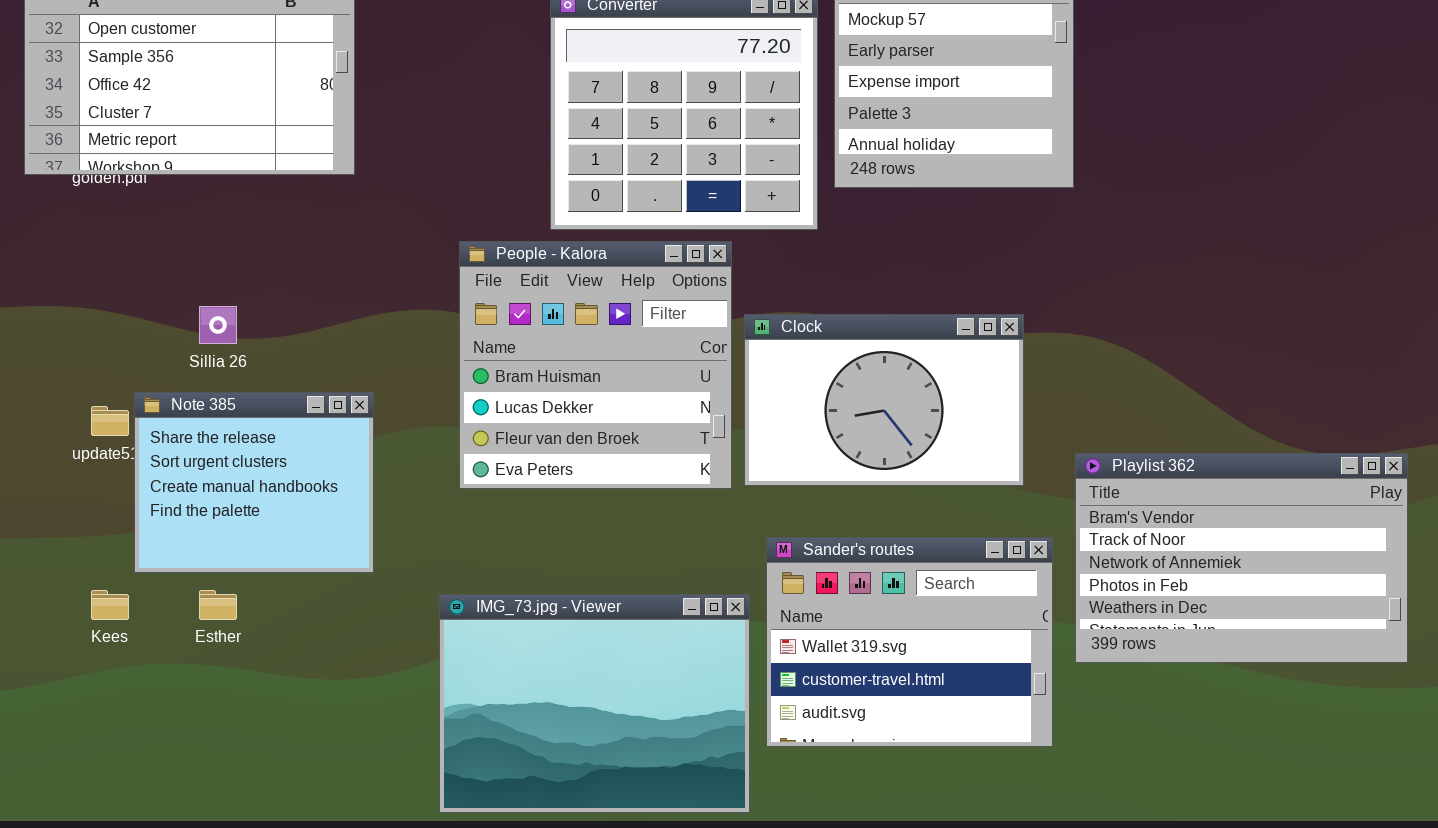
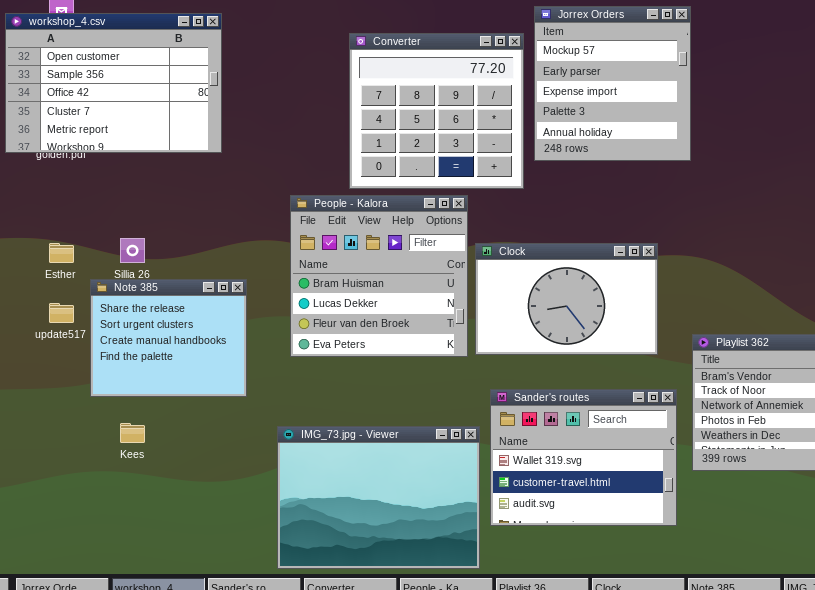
Note 385: [134,392,374,573] -> [90,279,247,397], moved
Kees: [91,590,129,620] -> [120,423,145,443], moved
Esther: [199,590,237,620] -> [49,243,74,263], moved

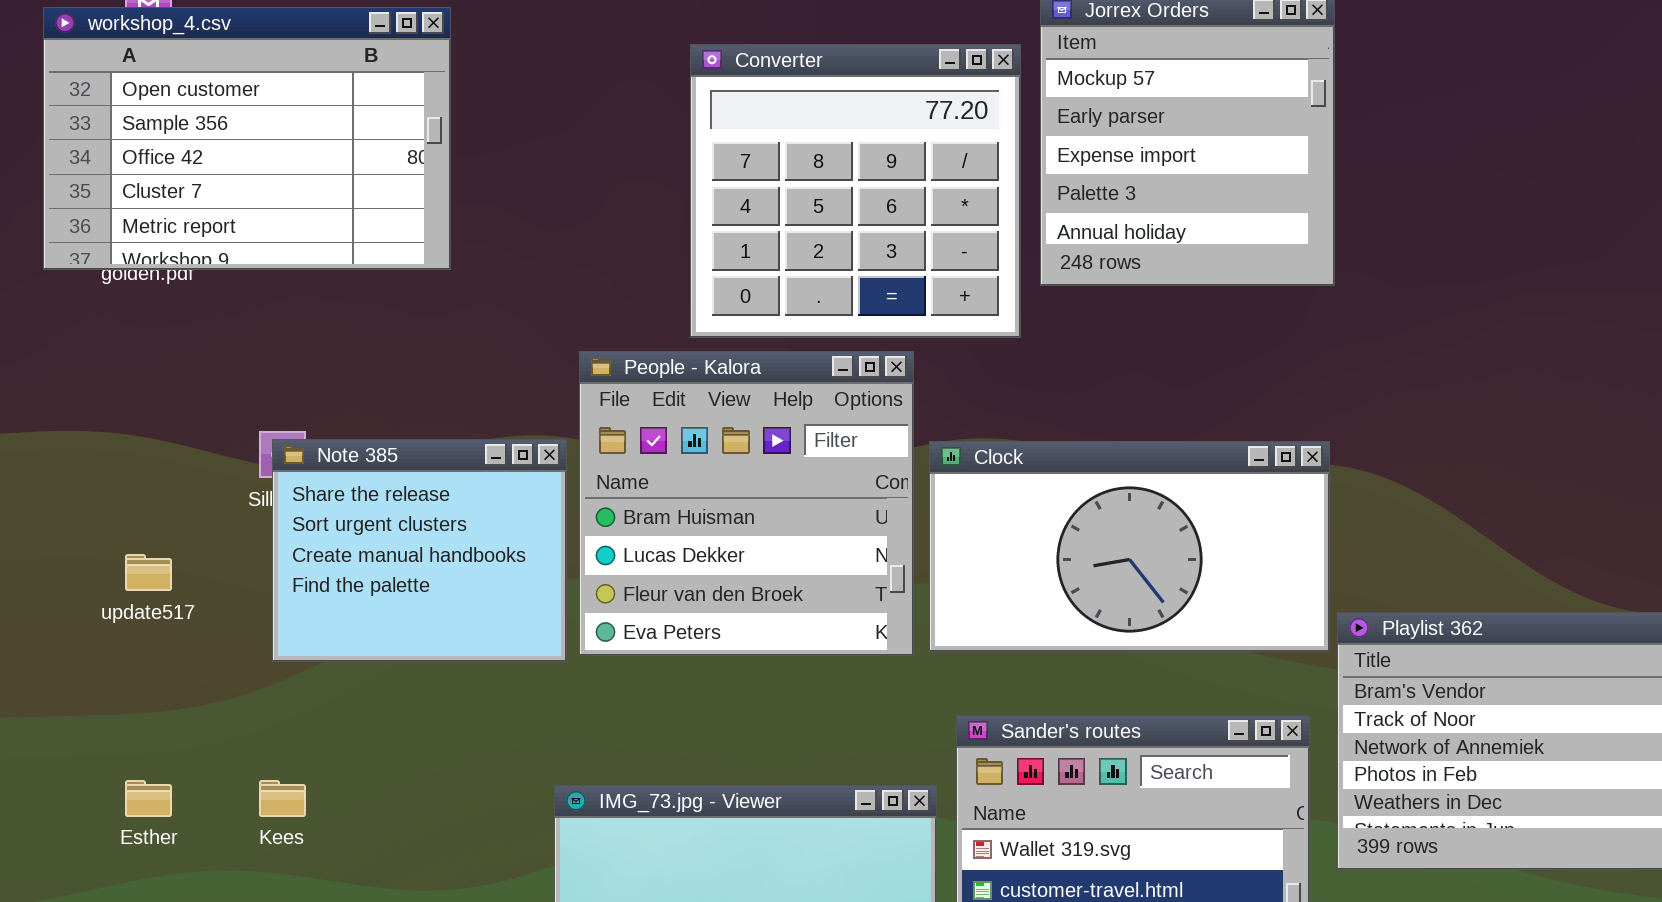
Esther: [49,243,74,263] -> [125,780,172,817], moved
Clock: [475,243,658,355] -> [929,441,1330,652], resized
Note 385: [90,279,247,397] -> [272,439,567,662], moved

